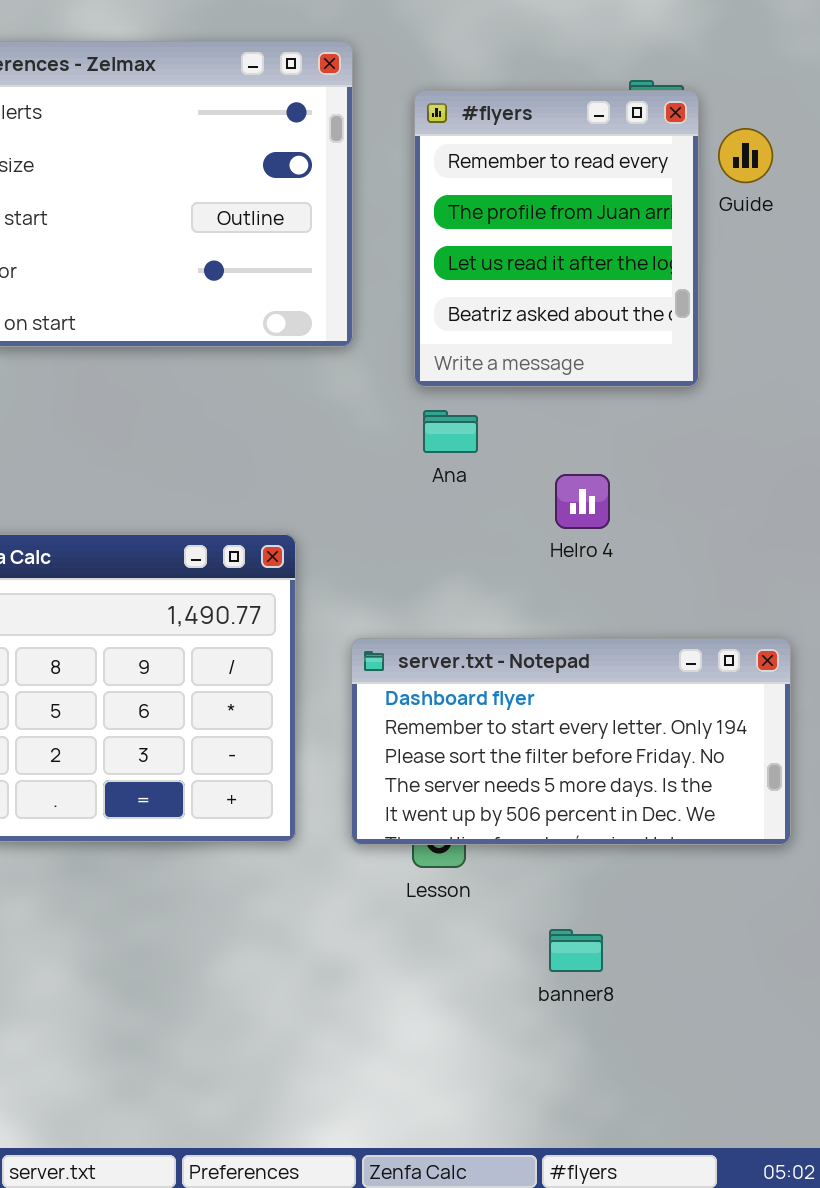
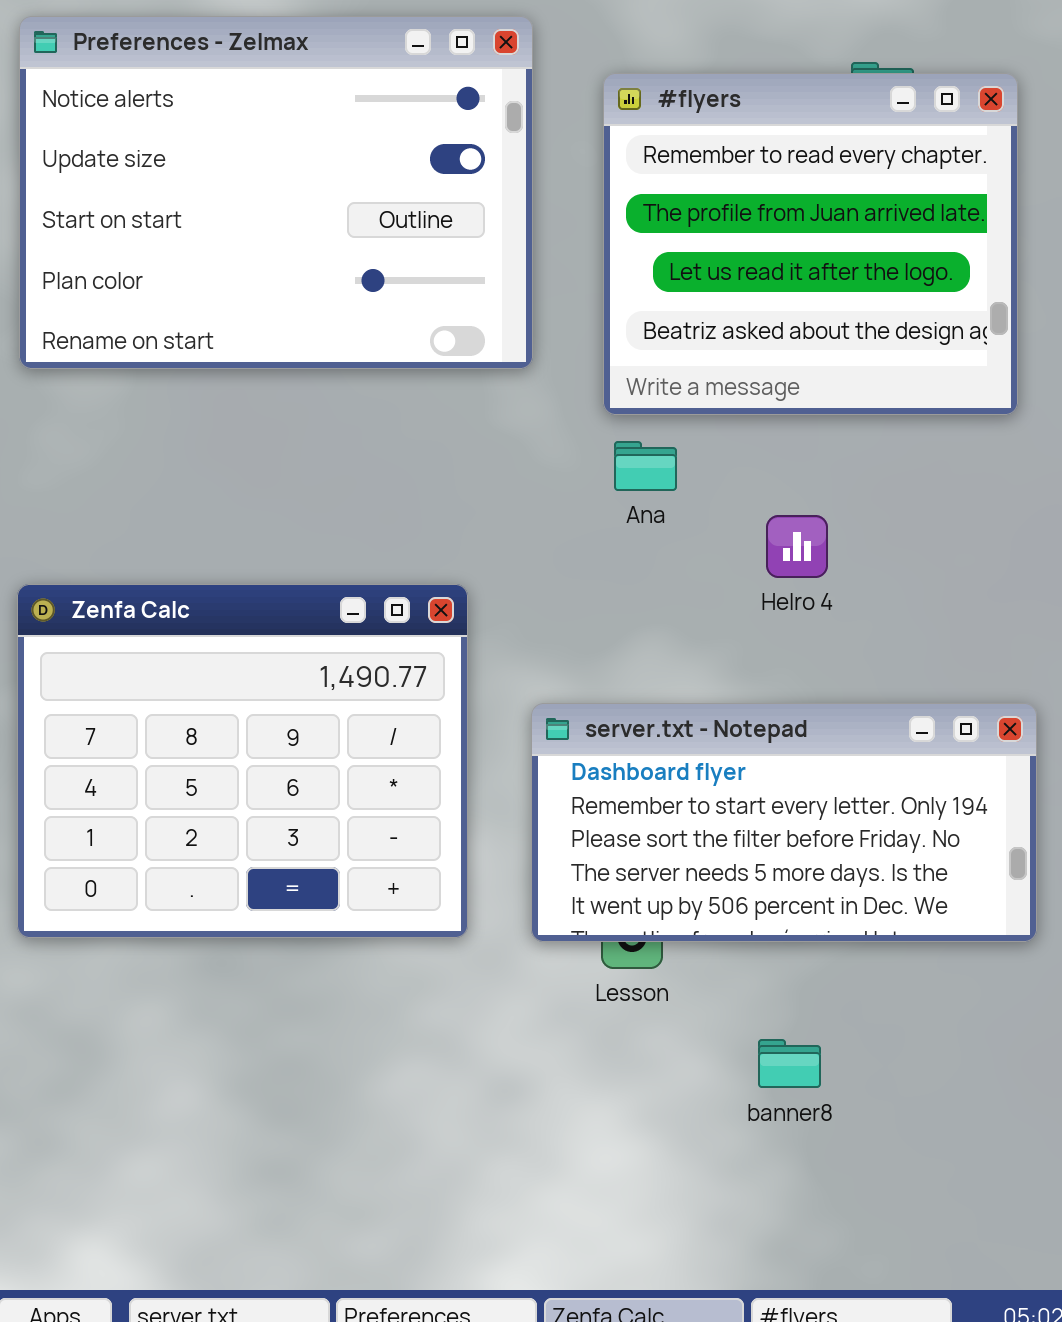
#flyers: [414,90,699,387] -> [603,73,1018,415], resized

